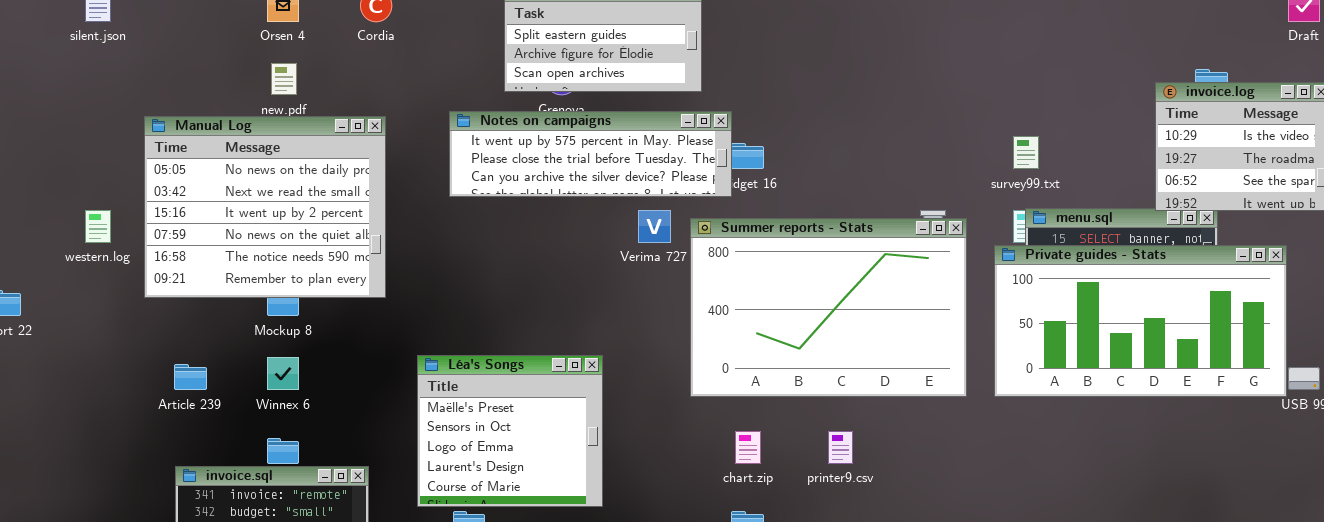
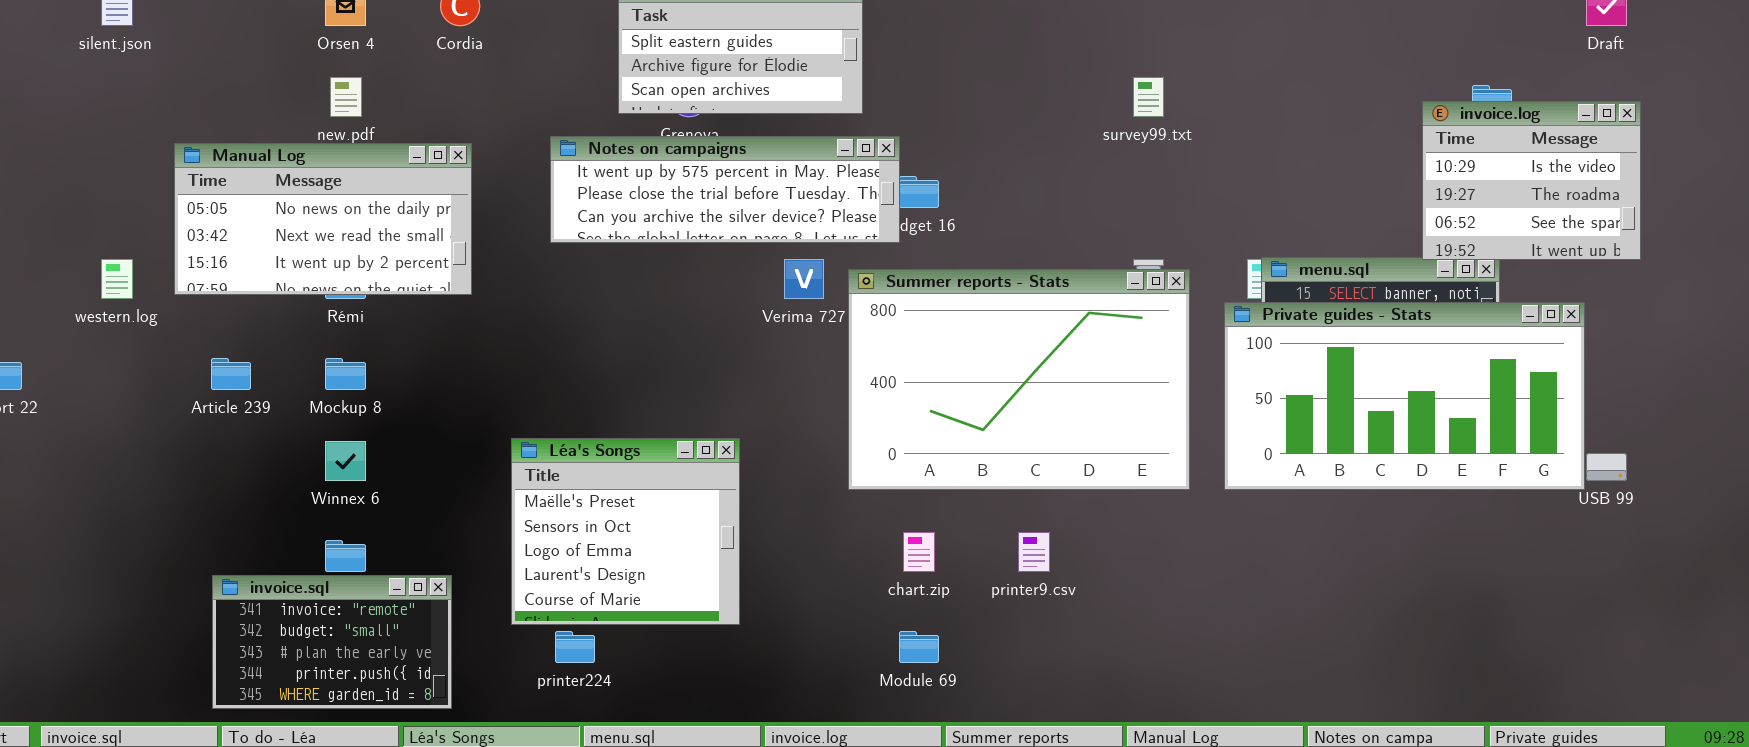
Manual Log: [144,116,386,298] -> [174,143,472,295], resized
survey99.txt: [1013,136,1039,169] -> [1133,77,1164,117], moved
Article 239: [174,364,207,390] -> [211,358,251,390], moved

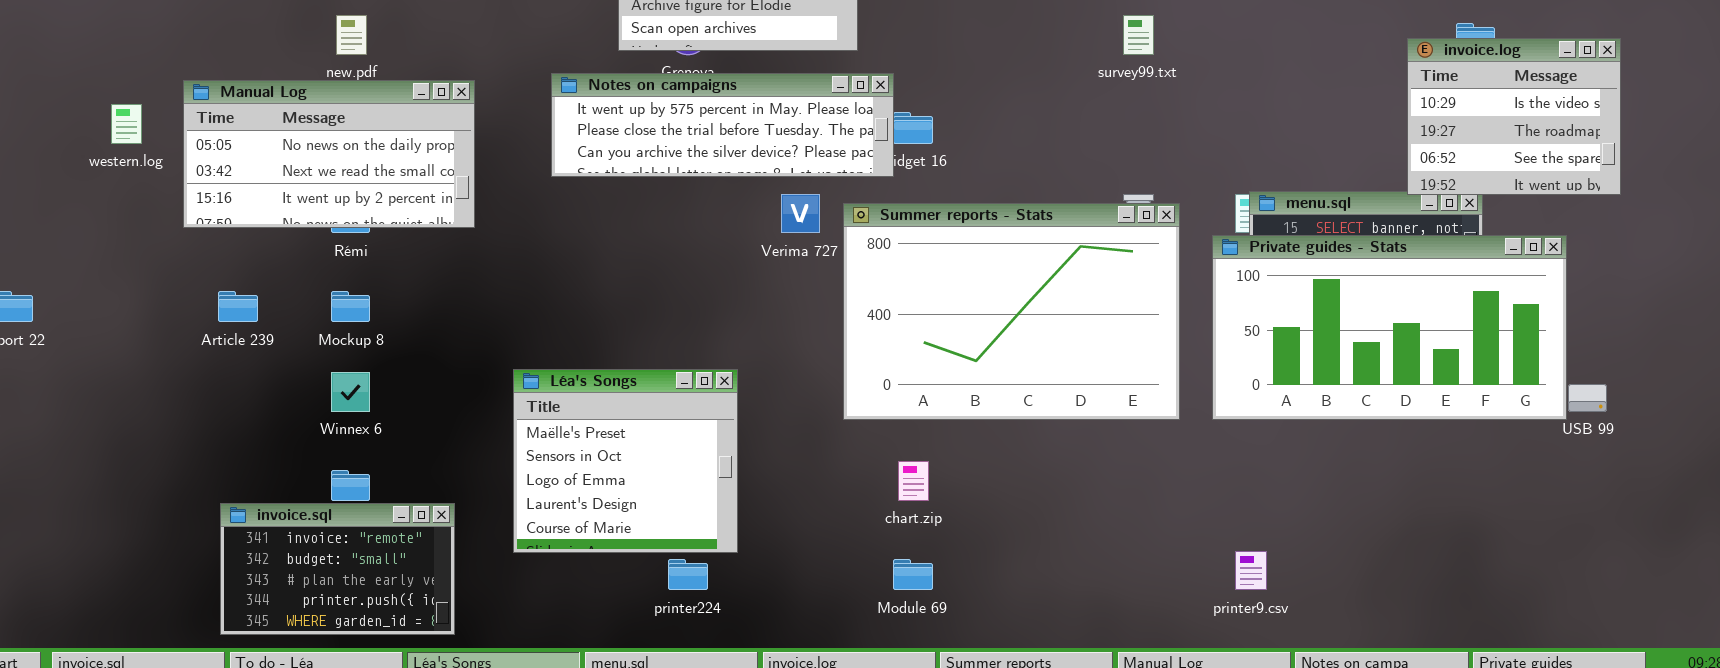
western.log: [101,259,133,299] -> [111,104,142,144], moved
printer9.csv: [1018,532,1050,572] -> [1235,551,1267,590], moved
printer224: [555,631,595,663] -> [668,559,708,590], moved

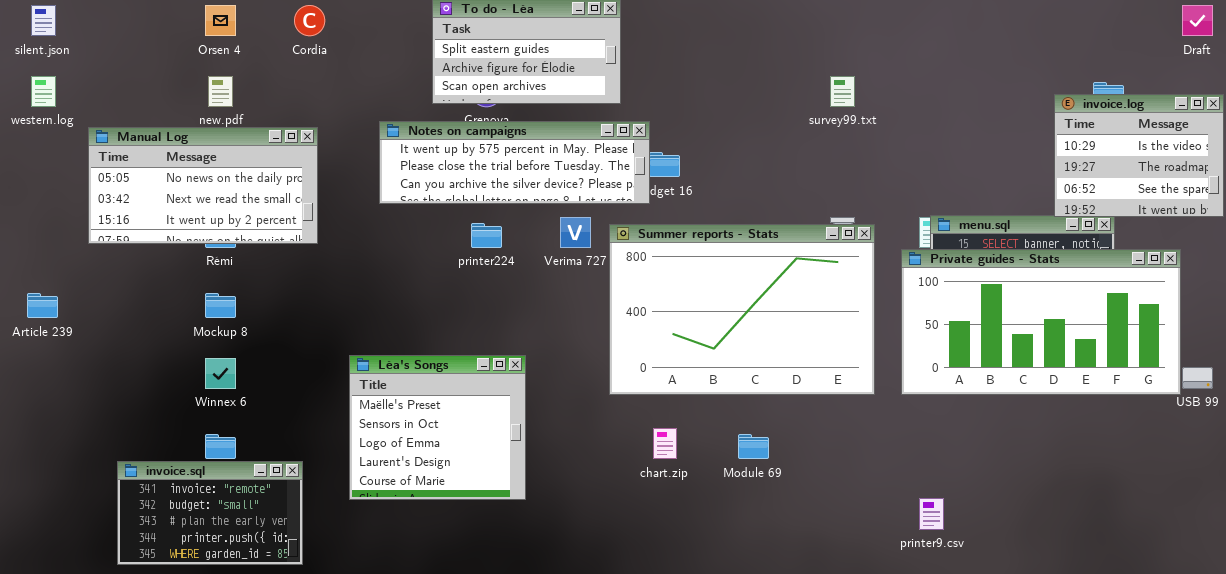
western.log: [111,104,142,144] -> [31,76,56,107], moved
Article 239: [218,291,258,322] -> [27,293,58,318], moved
printer224: [668,559,708,590] -> [471,223,502,248], moved
Module 69: [893,559,933,590] -> [738,434,769,459], moved

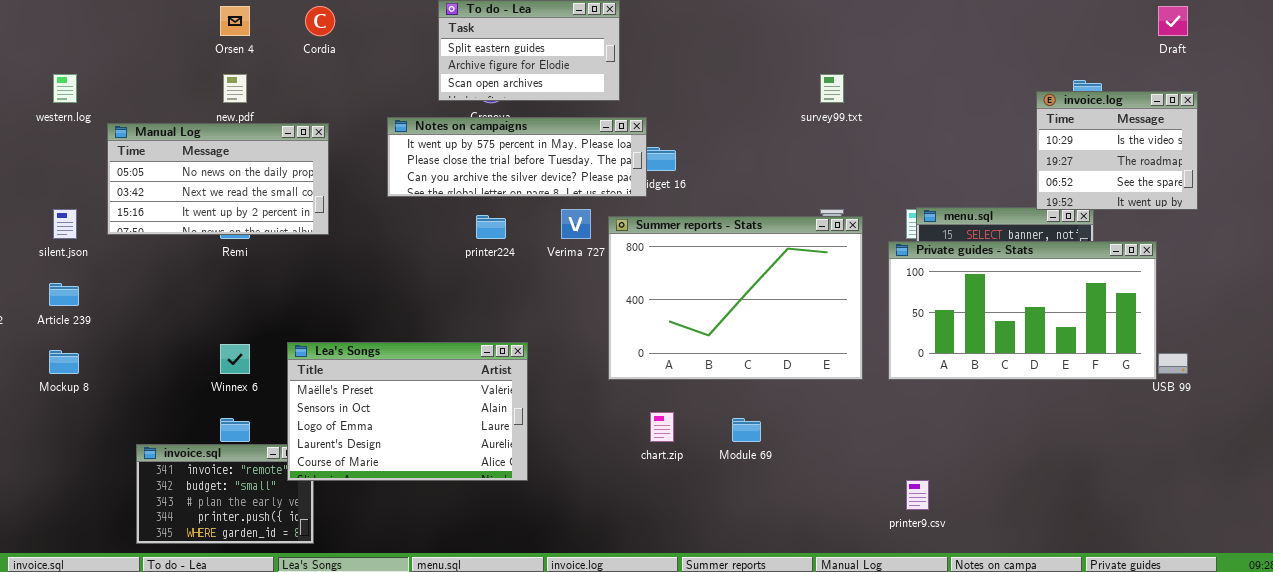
silent.json: [31,5,56,36] -> [53,209,77,239], moved
Mockup 8: [205,293,236,318] -> [49,350,79,374], moved
Léa's Songs: [349,355,526,500] -> [287,342,528,481], resized

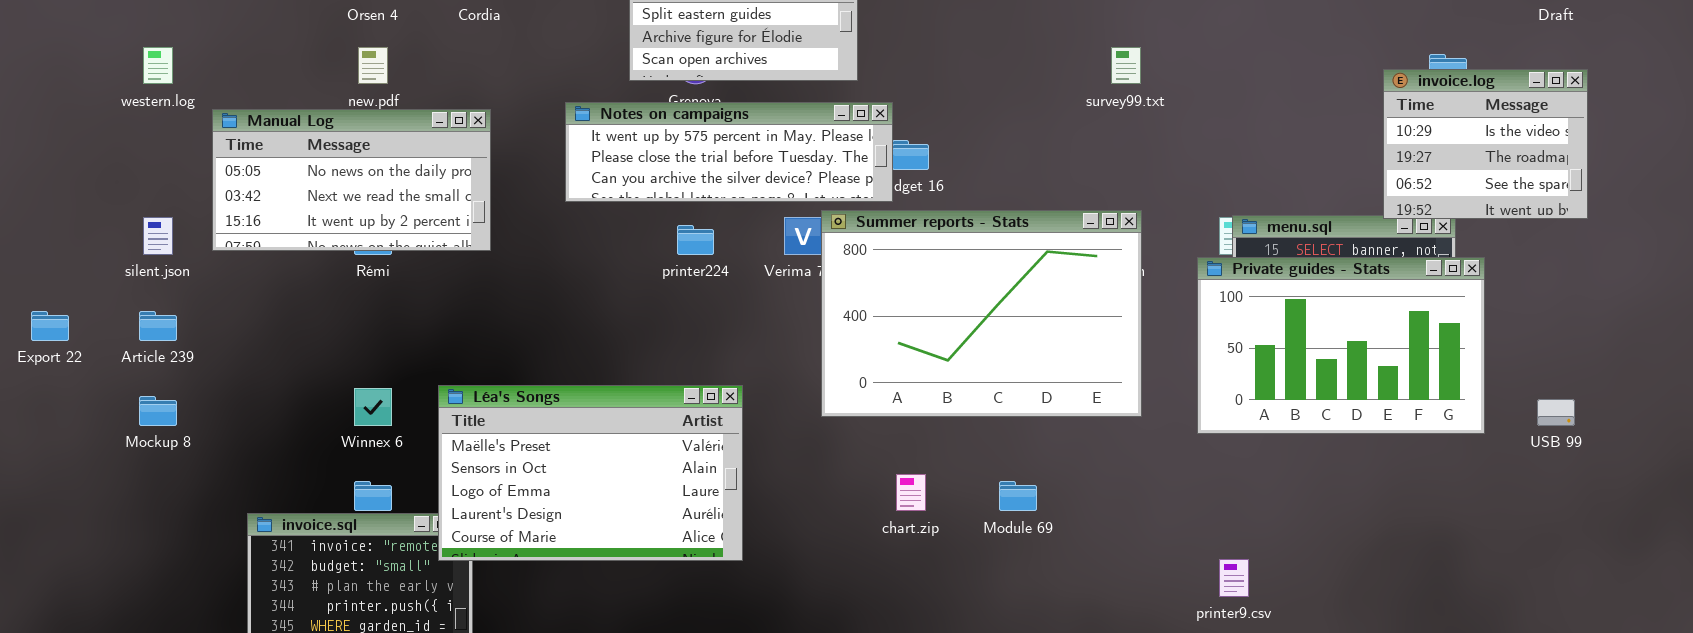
Summer reports - Stats: [608,216,863,380] -> [821,210,1142,417], moved
Private guides - Stats: [888,241,1157,380] -> [1197,257,1485,434], resized

